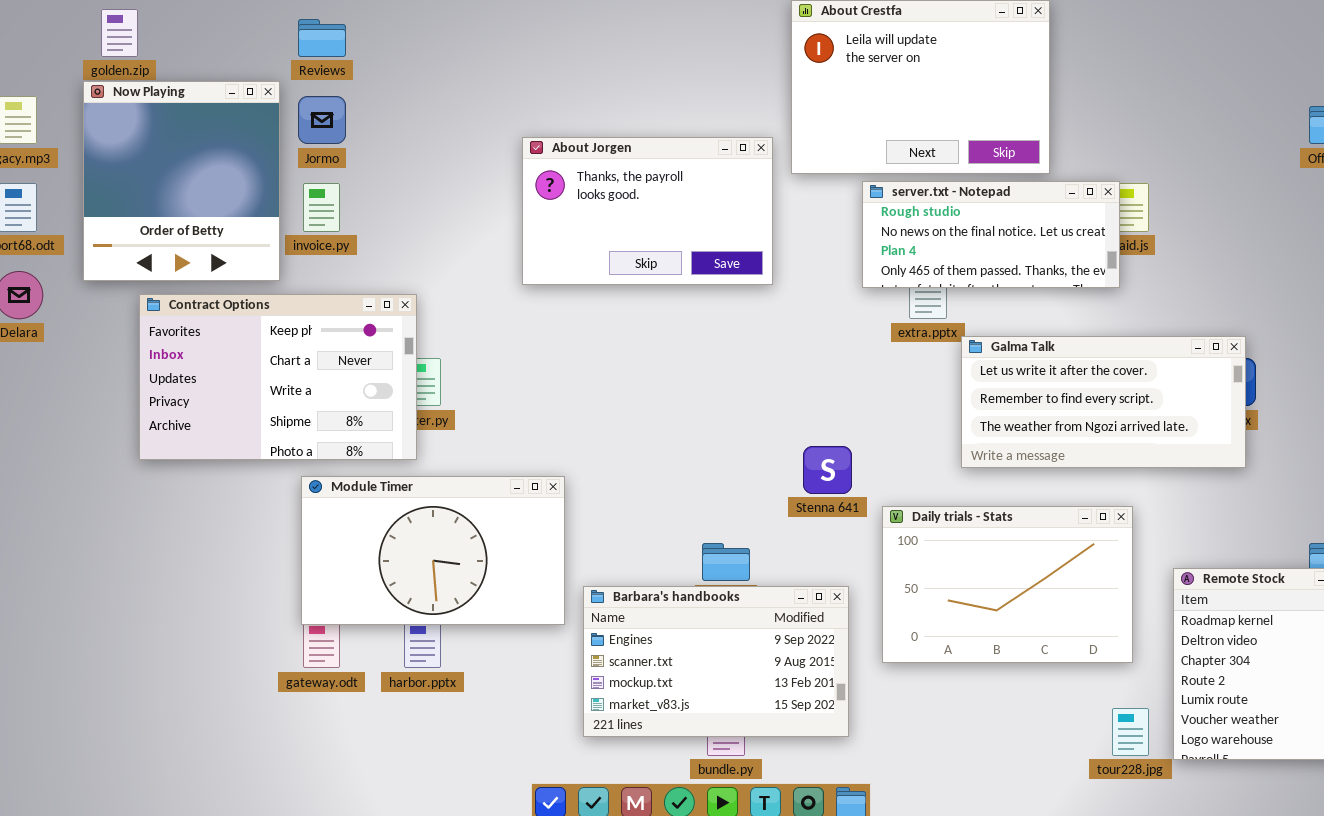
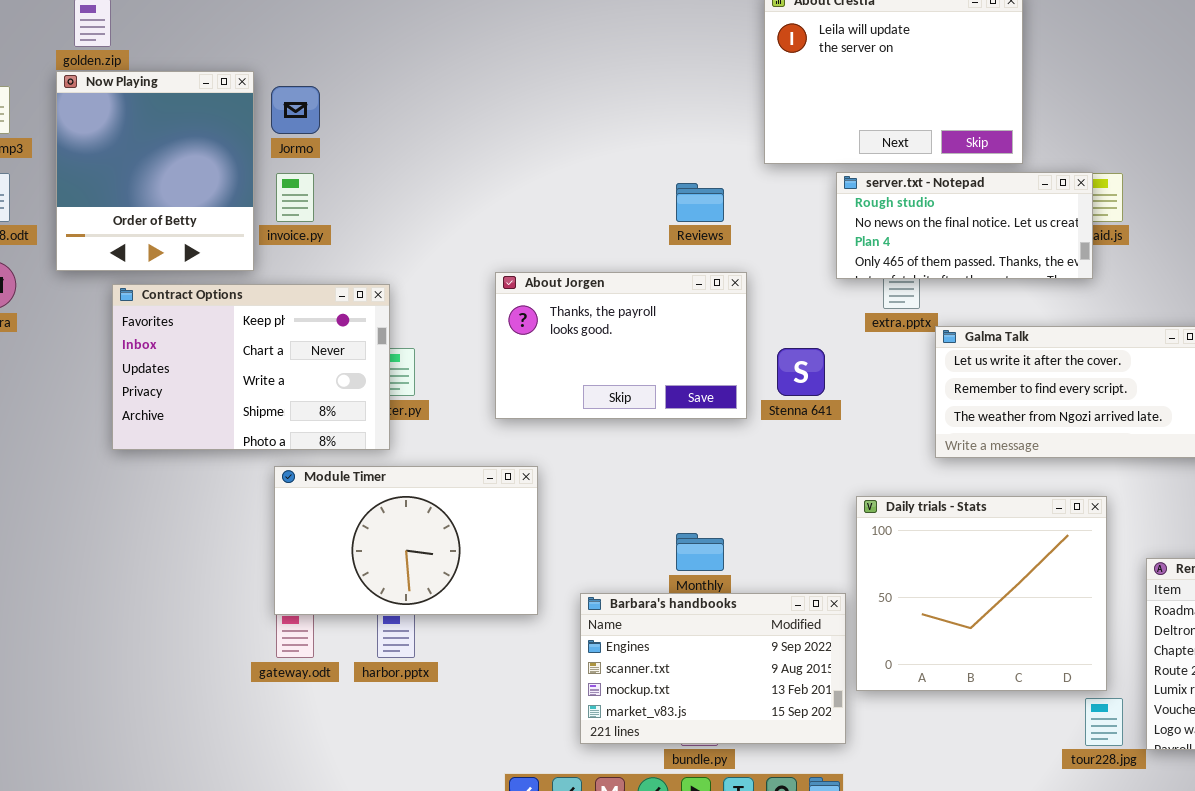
Reviews: [298,19,346,57] -> [676,183,724,222], moved
About Jorgen: [522,137,773,285] -> [495,272,747,419], moved
Stenna 641: [803,446,852,494] -> [777,348,825,396], moved
Daily trials - Stats: [882,506,1133,663] -> [856,496,1107,691], resized
Barbara's handbooks: [583,586,849,737] -> [580,593,846,744], moved

